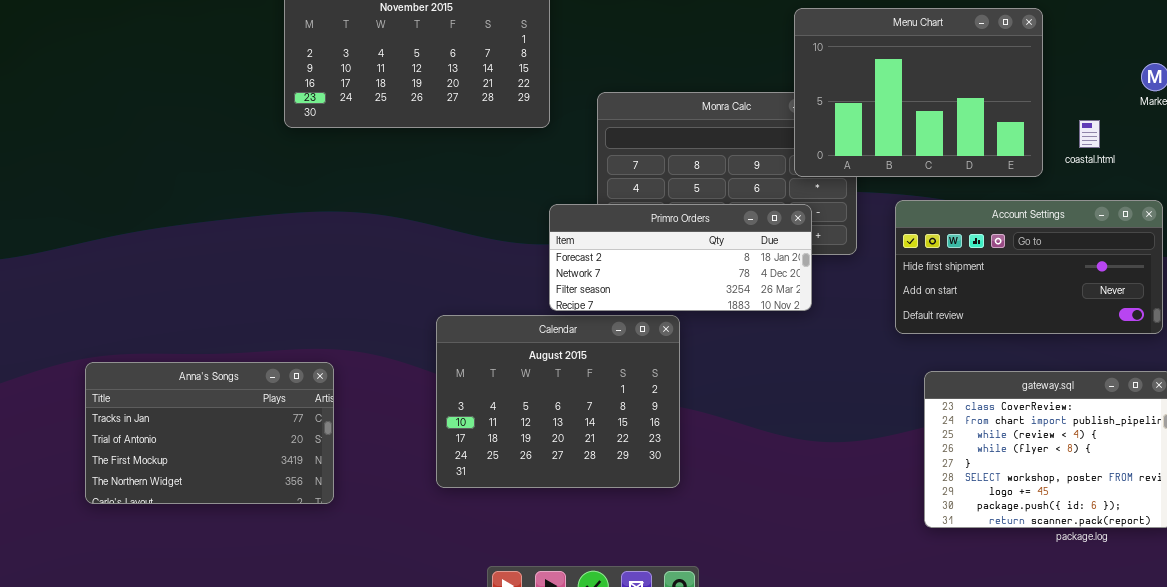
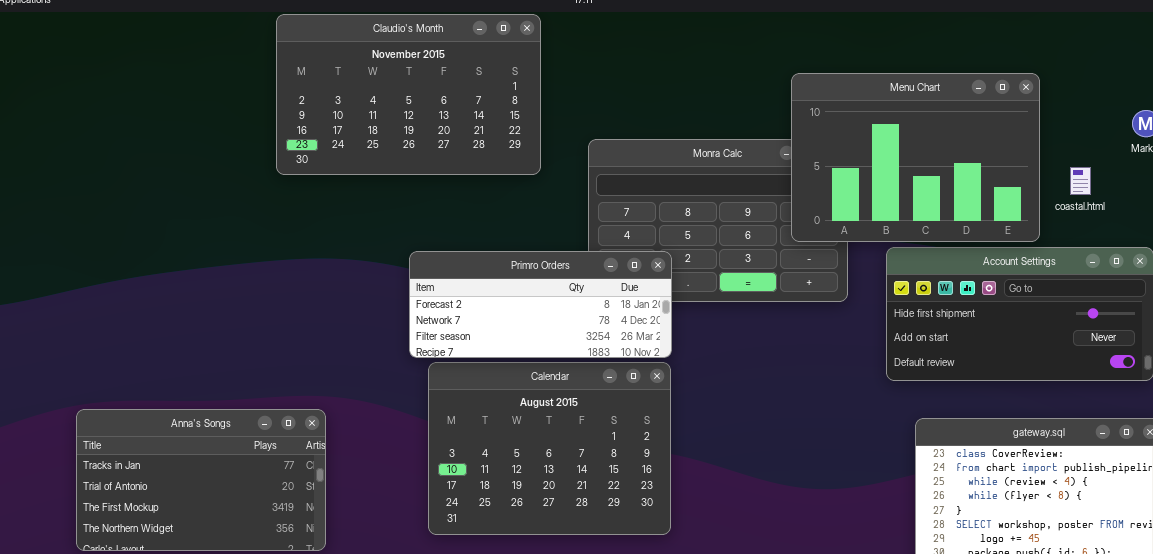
Menu Chart: [794,8,1043,177] -> [791,73,1040,242], moved
Primro Orders: [549,204,812,311] -> [409,251,672,358], moved

